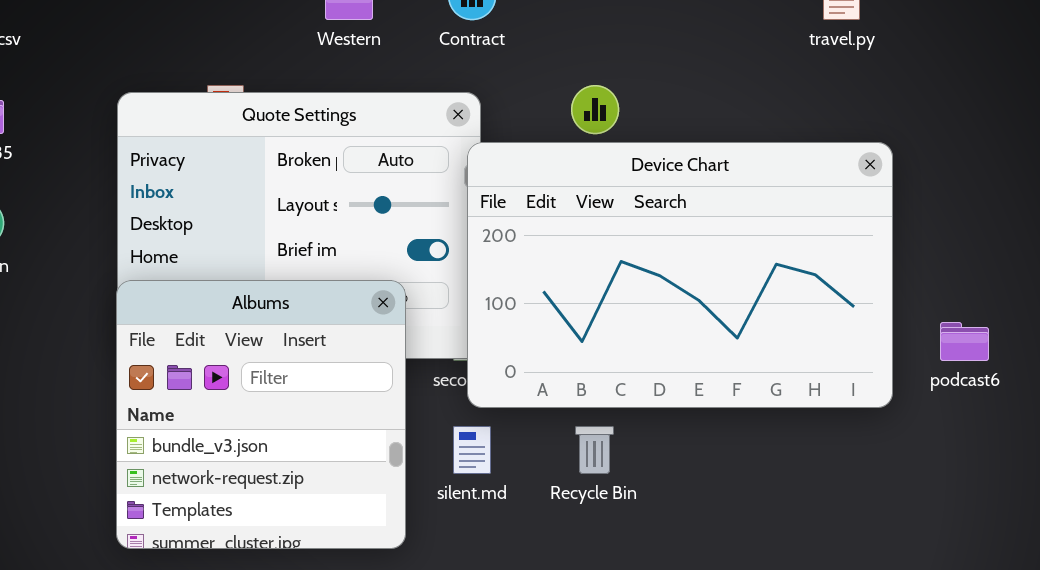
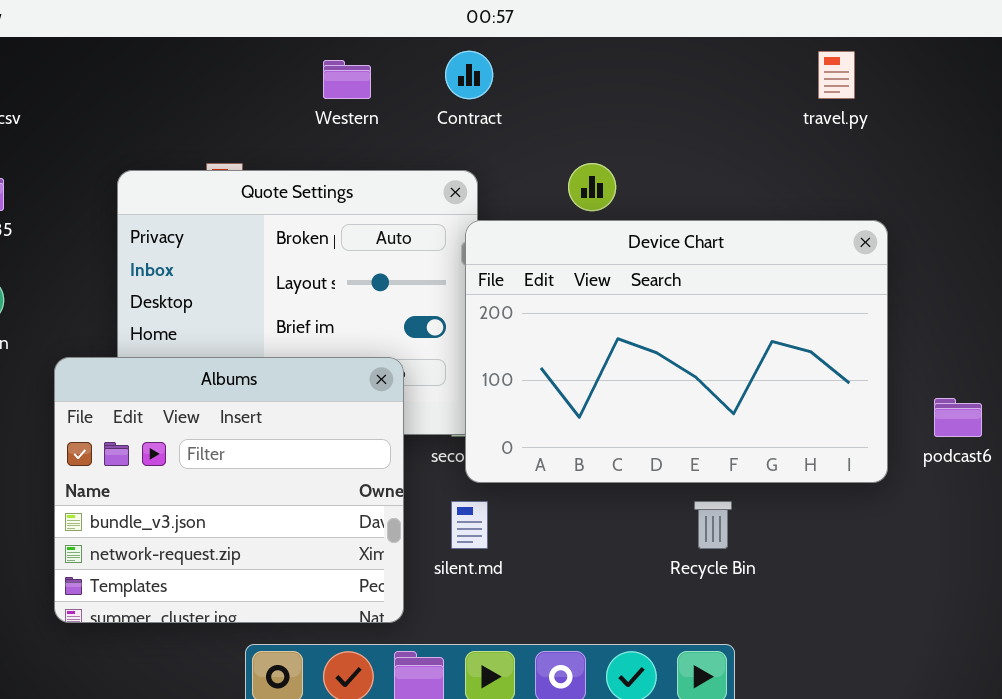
Albums: [116,280,406,549] -> [54,357,404,623], resized
Recycle Bin: [575,426,614,474] -> [694,501,732,549], moved

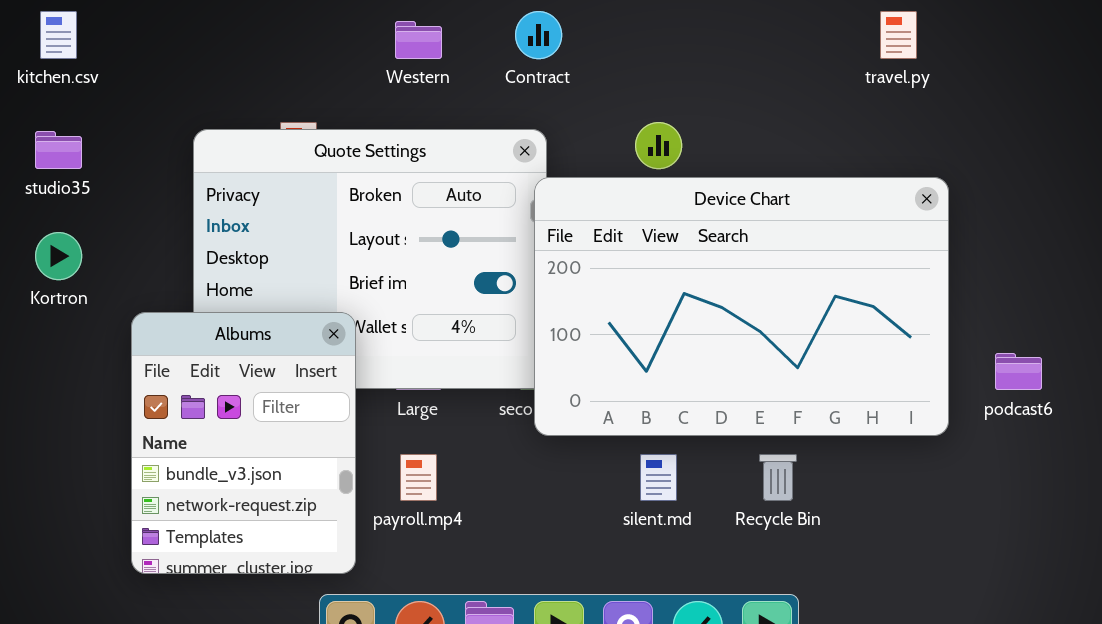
Albums: [54,357,404,623] -> [131,312,356,574], resized
silent.md: [451,501,488,549] -> [640,454,677,501], moved

